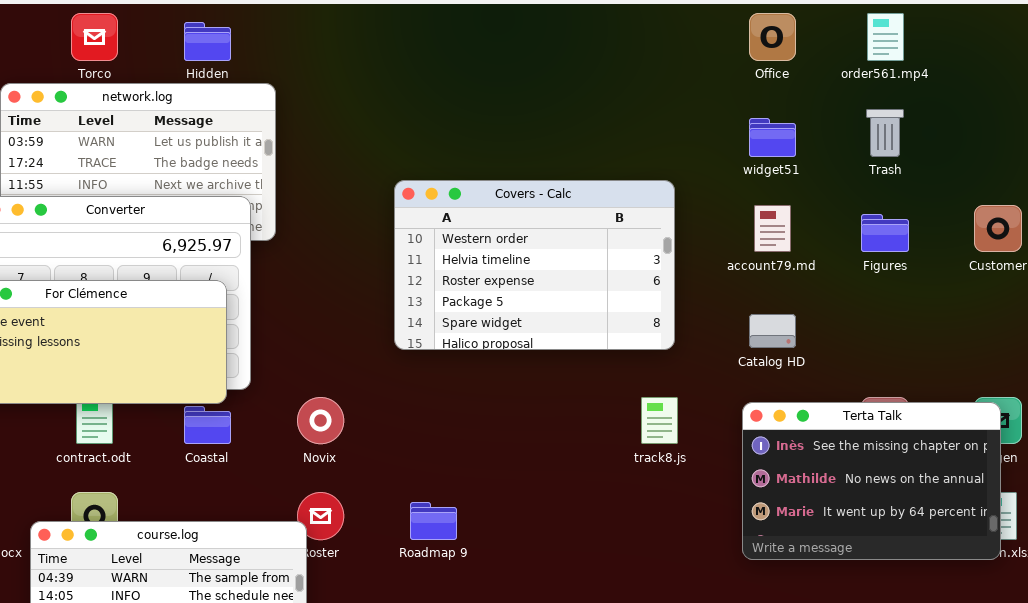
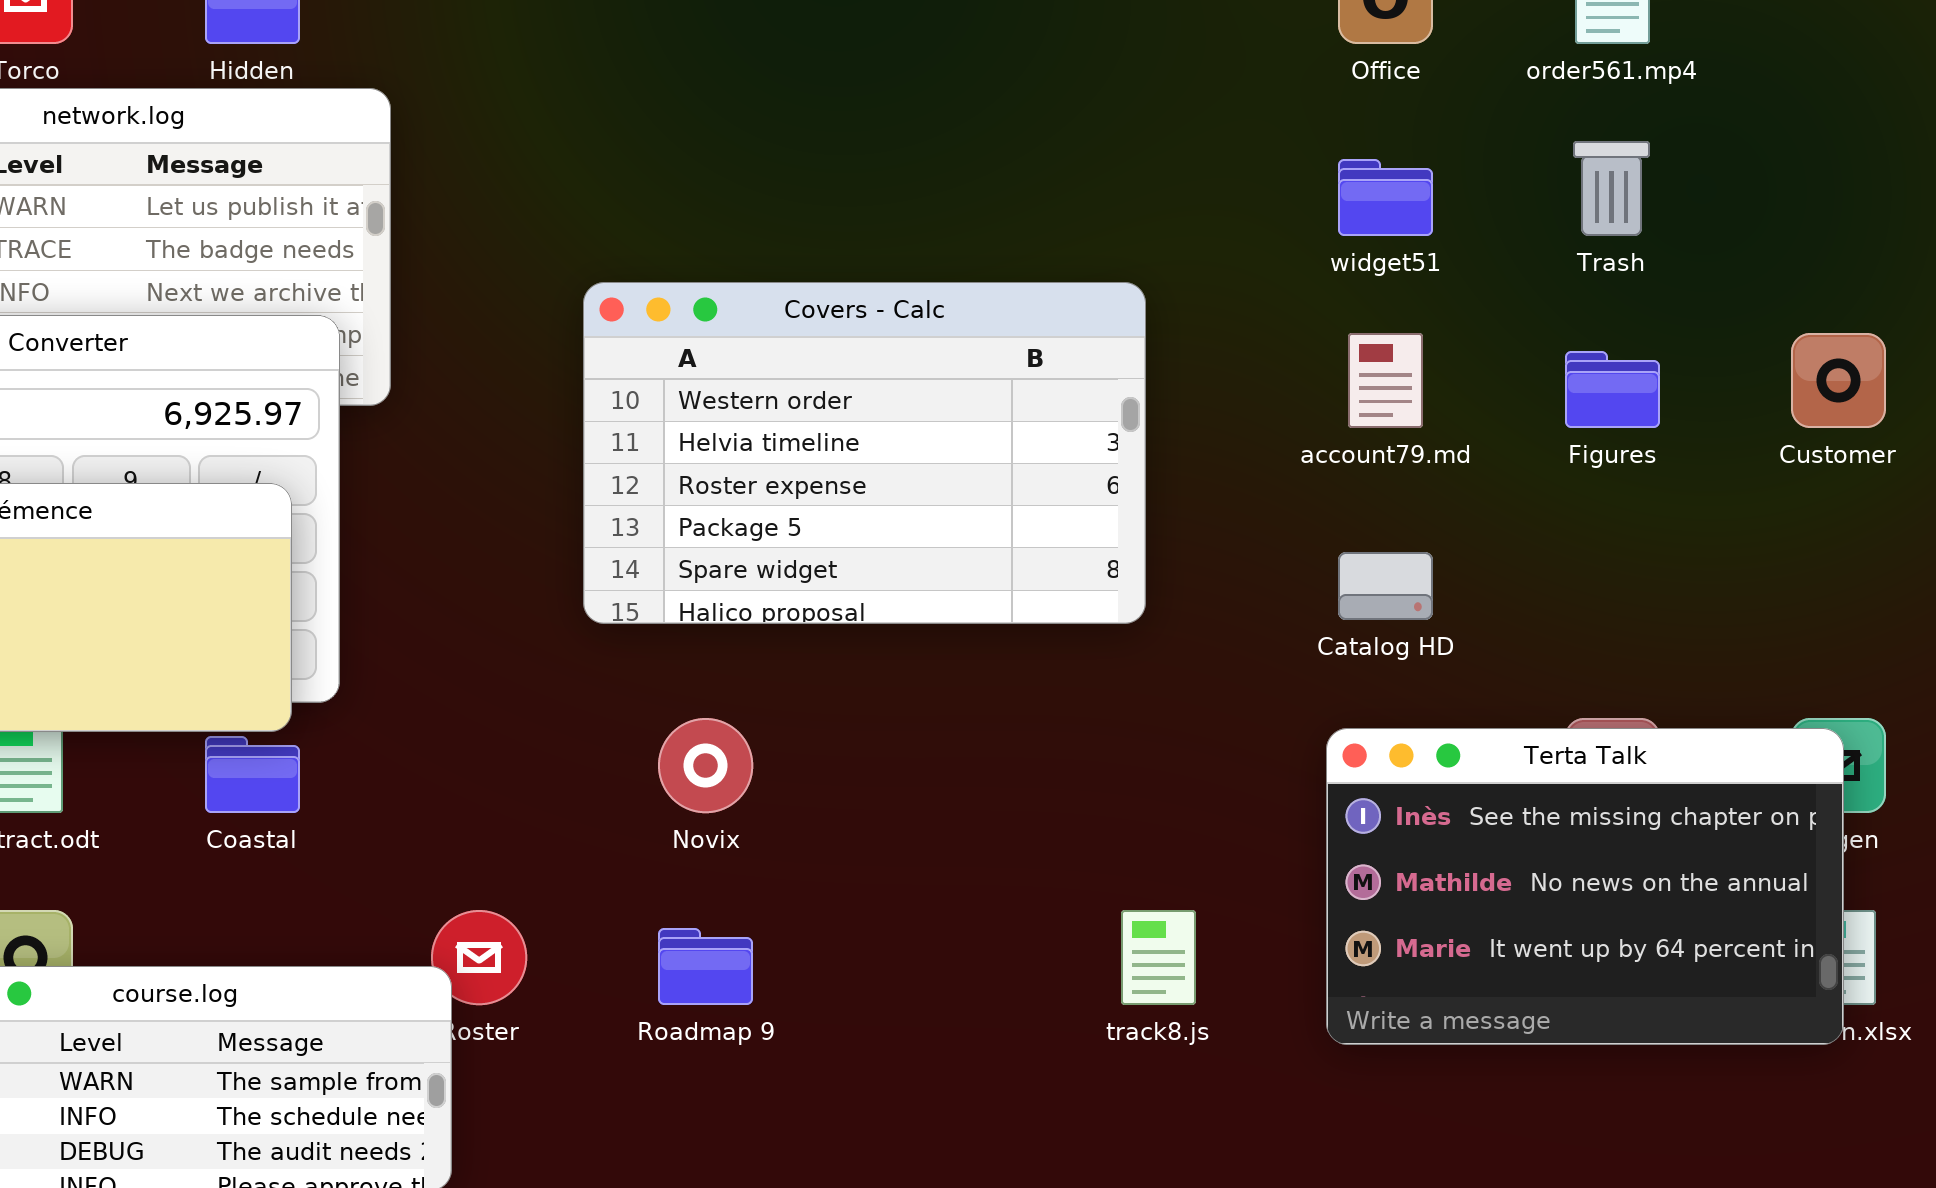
Covers - Calc: [394,180,675,350] -> [583,282,1146,624], moved
Novix: [297,397,344,444] -> [658,718,753,813], moved
track8.js: [641,397,678,444] -> [1121,910,1196,1005], moved

